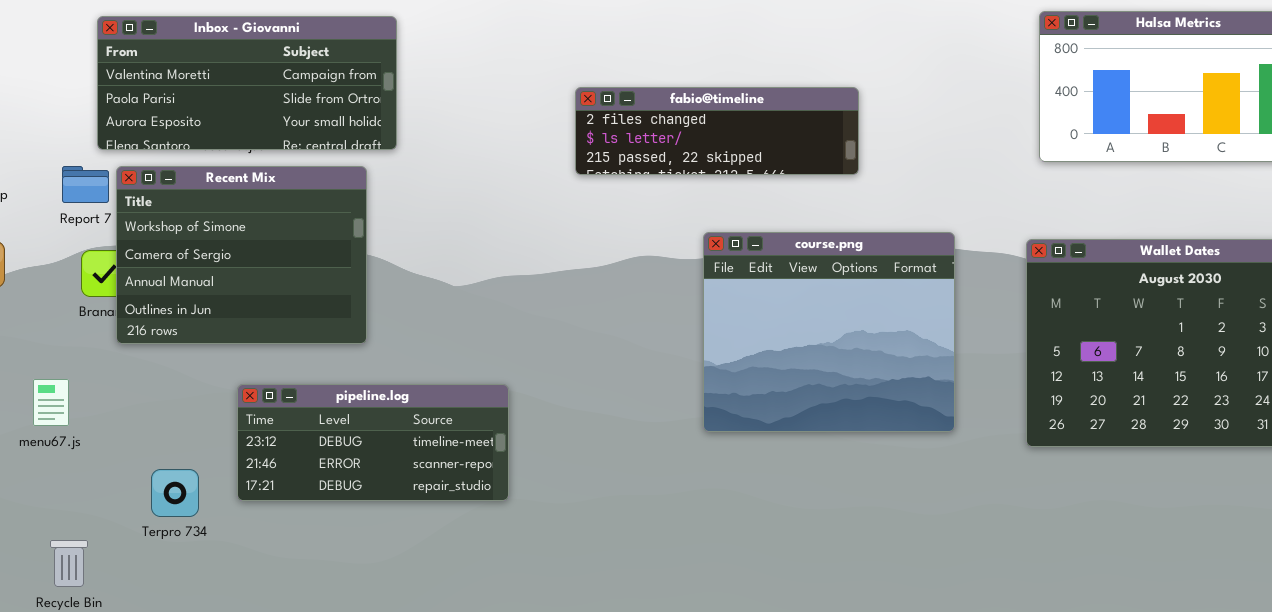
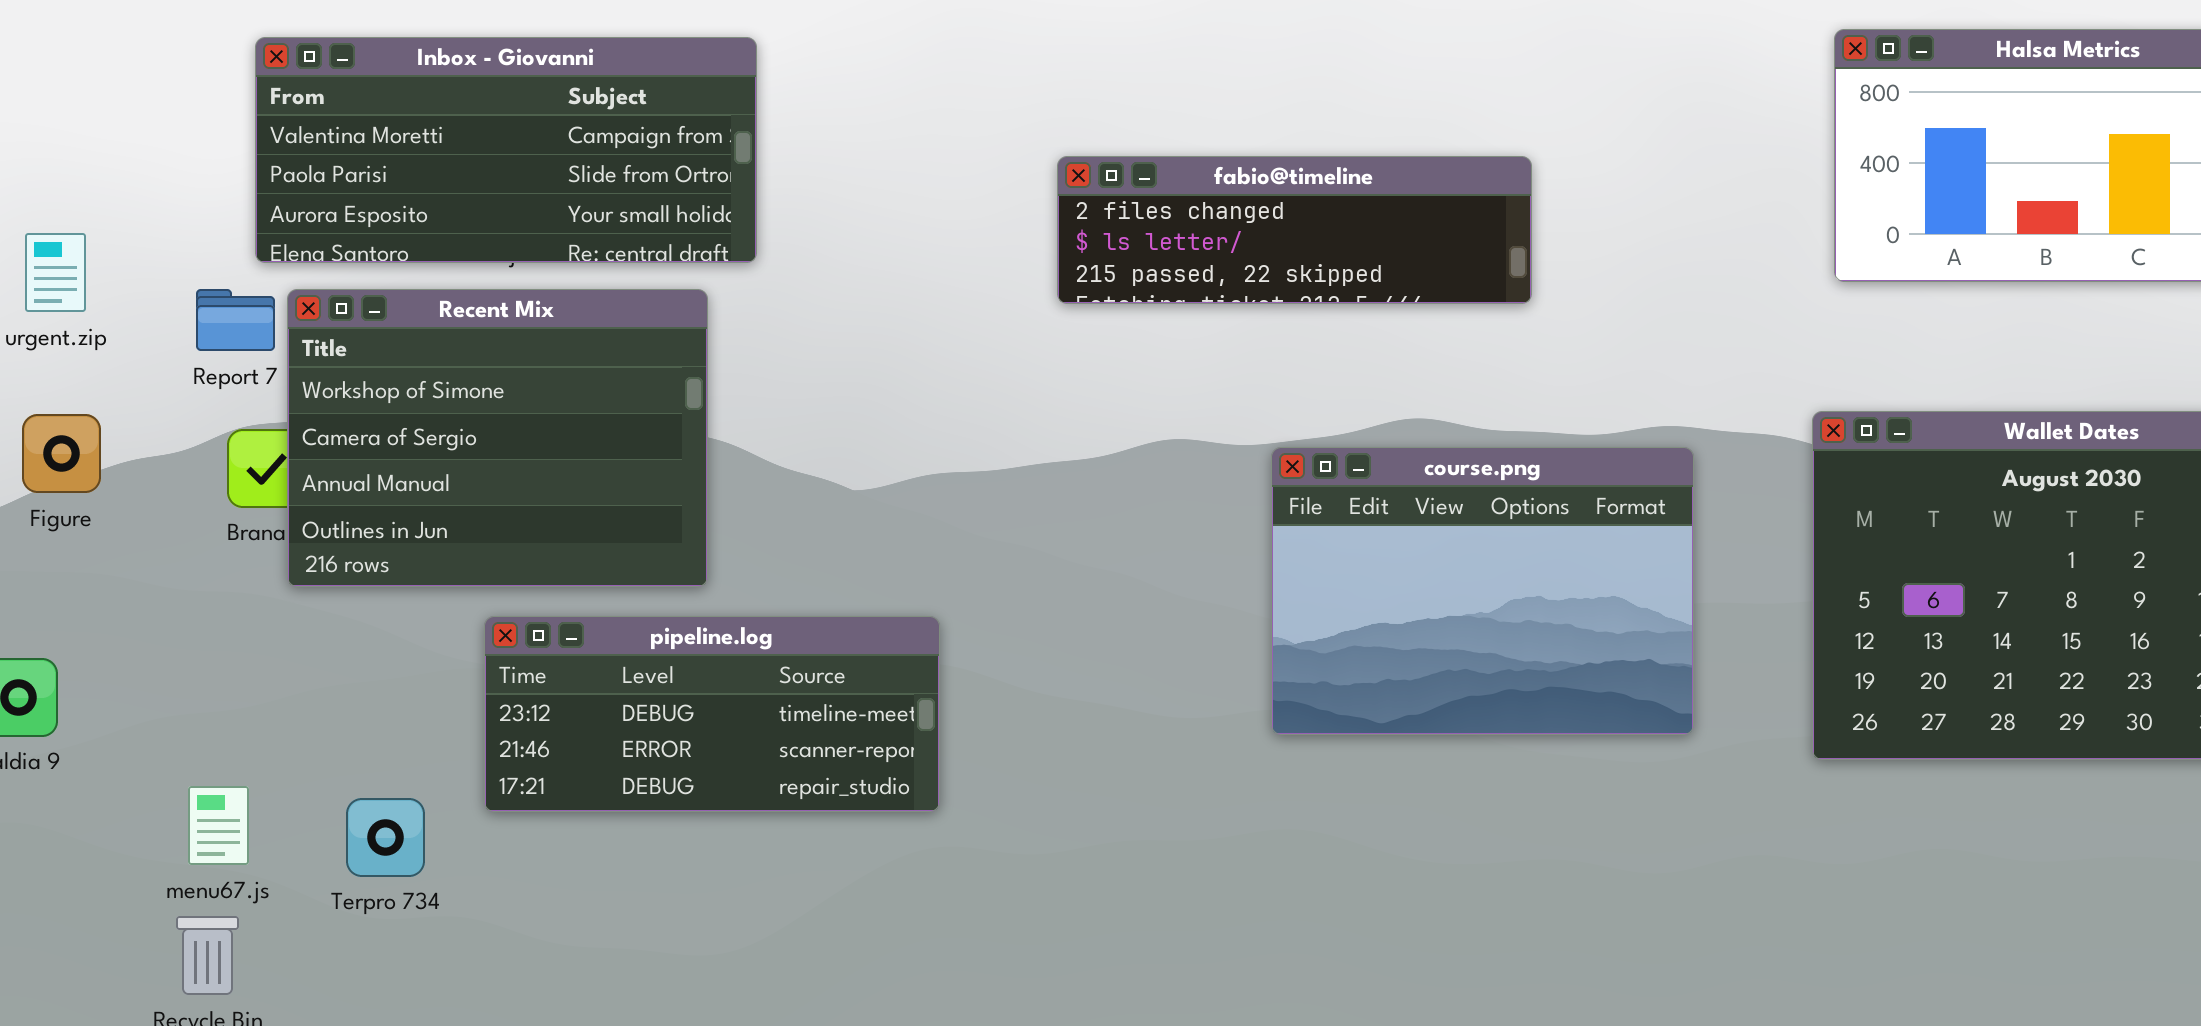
course.png: [703,232,955,432] -> [1271,447,1694,735], resized
menu67.js: [33,379,69,426] -> [188,786,249,865], moved
pipeline.log: [237,384,509,501] -> [484,616,940,812], moved

